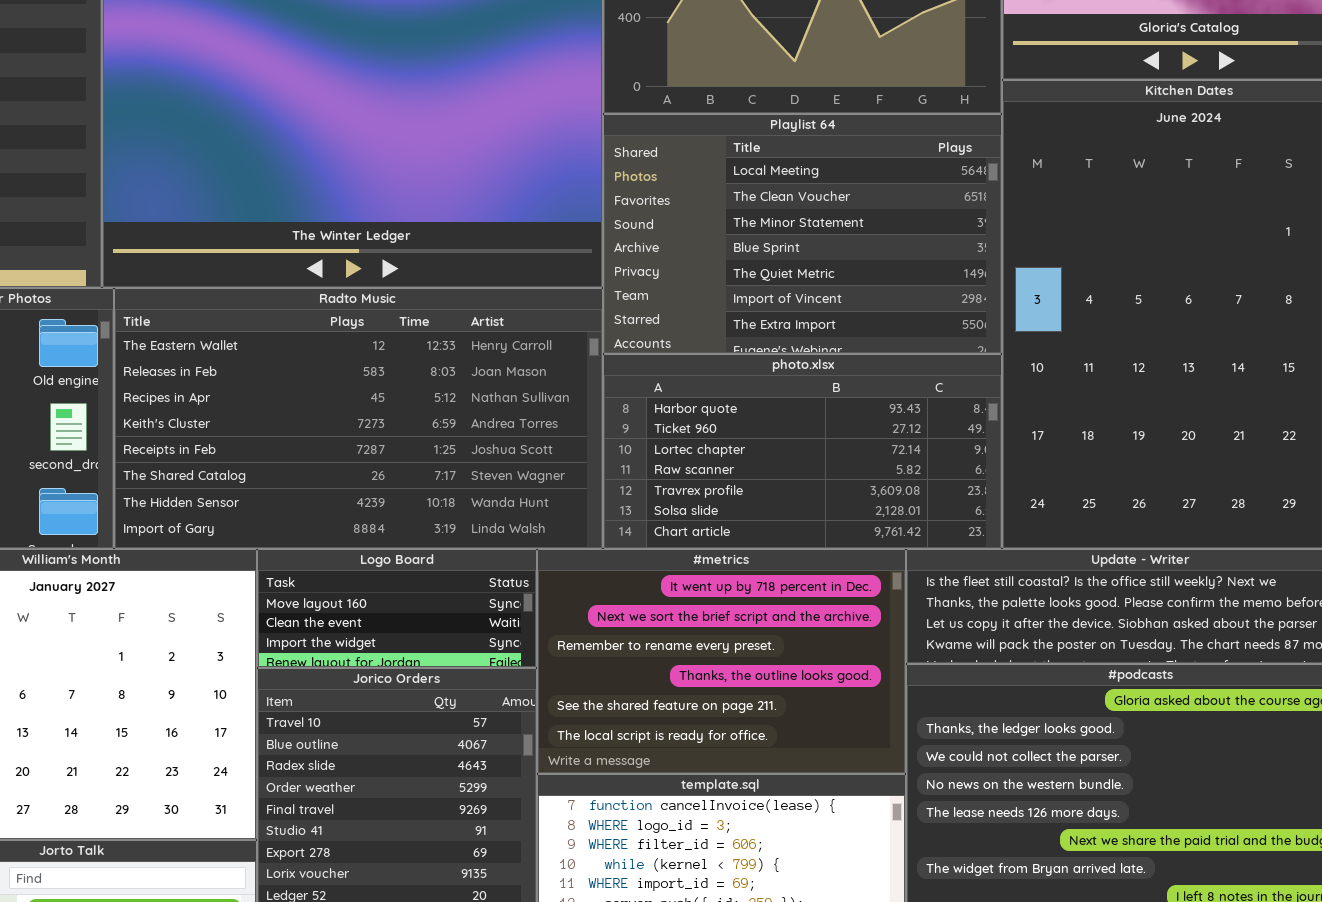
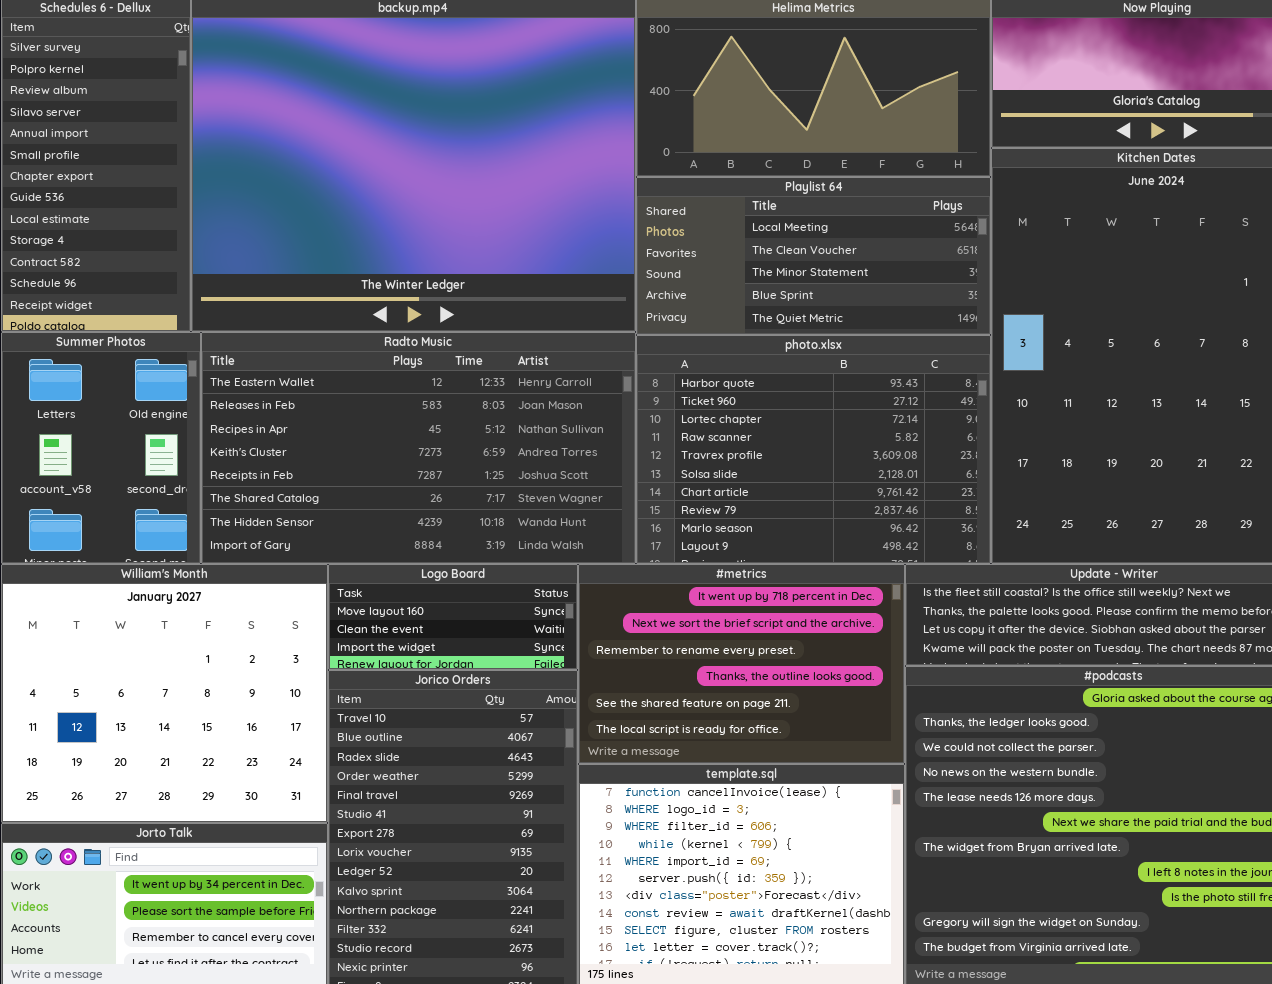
Playlist 64: [603,114,1002,354] -> [636,177,991,335], resized
photo.xlsx: [603,354,1002,549] -> [636,335,991,564], resized

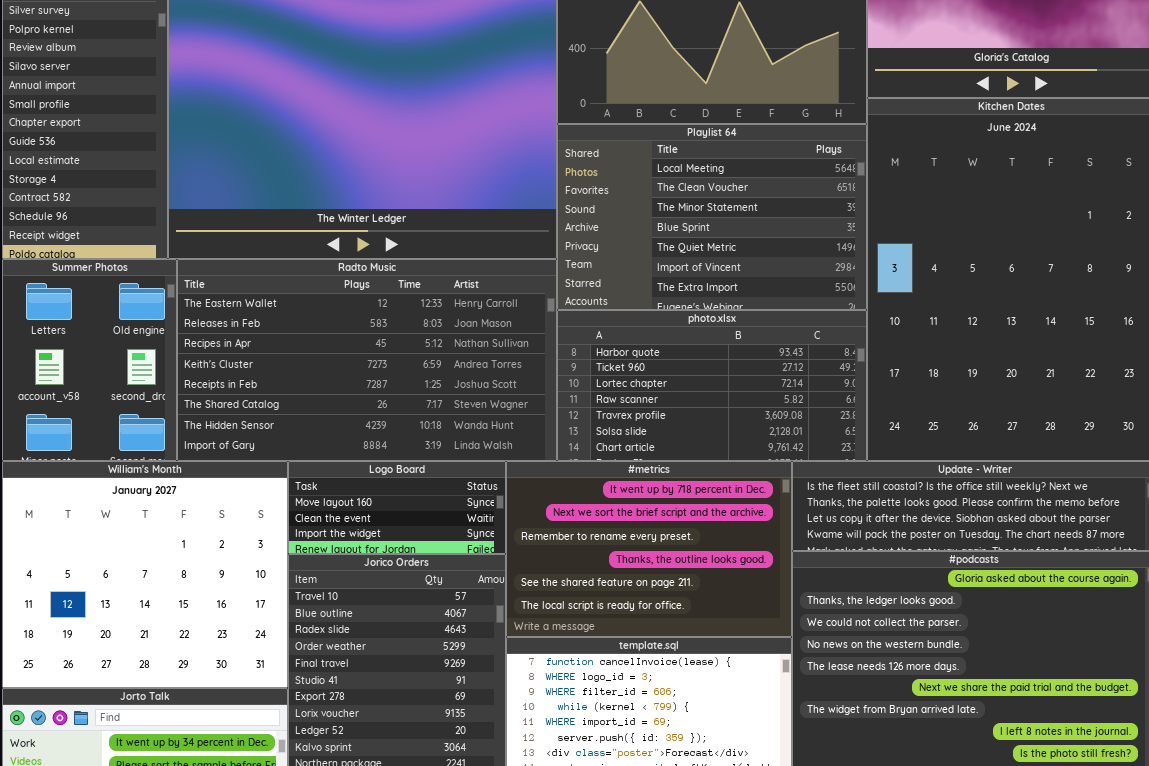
Playlist 64: [636,177,991,335] -> [557,124,867,310], resized
photo.xlsx: [636,335,991,564] -> [557,310,867,461], resized

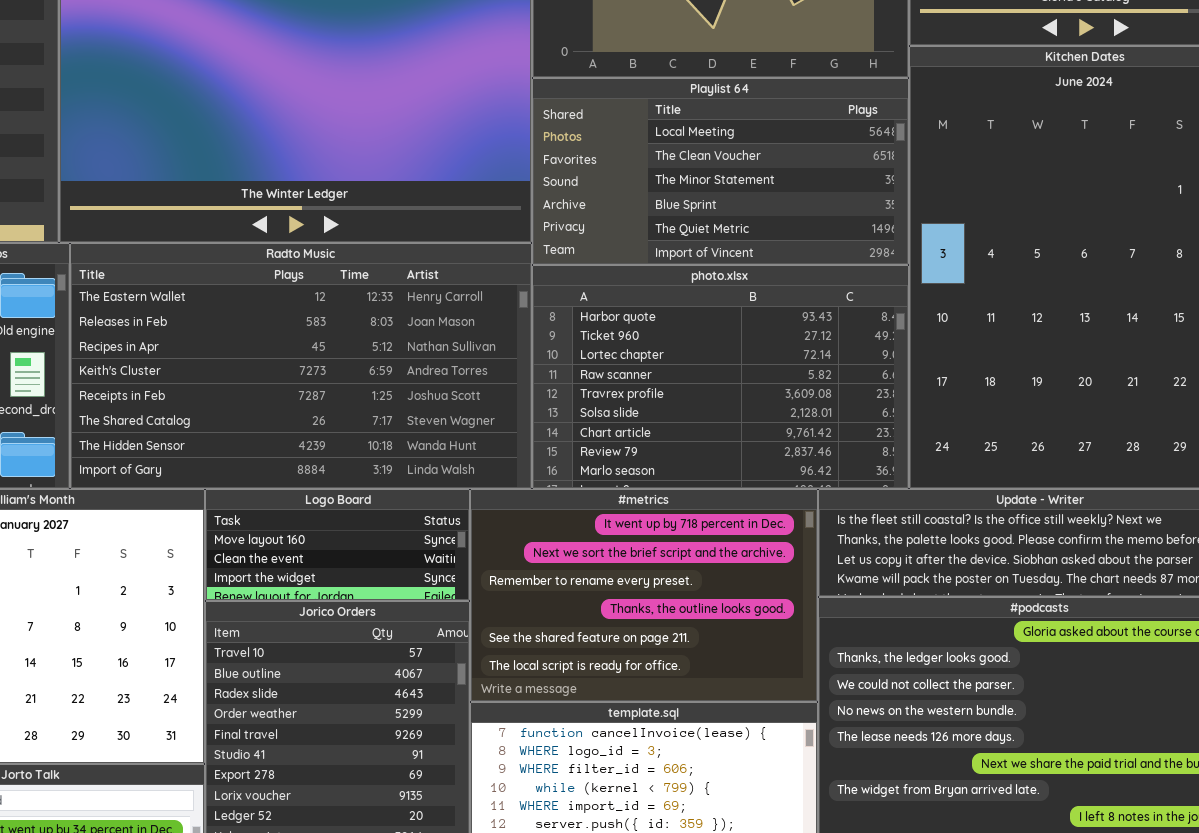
Playlist 64: [557,124,867,310] -> [532,78,909,265], resized
photo.xlsx: [557,310,867,461] -> [532,265,909,489], resized

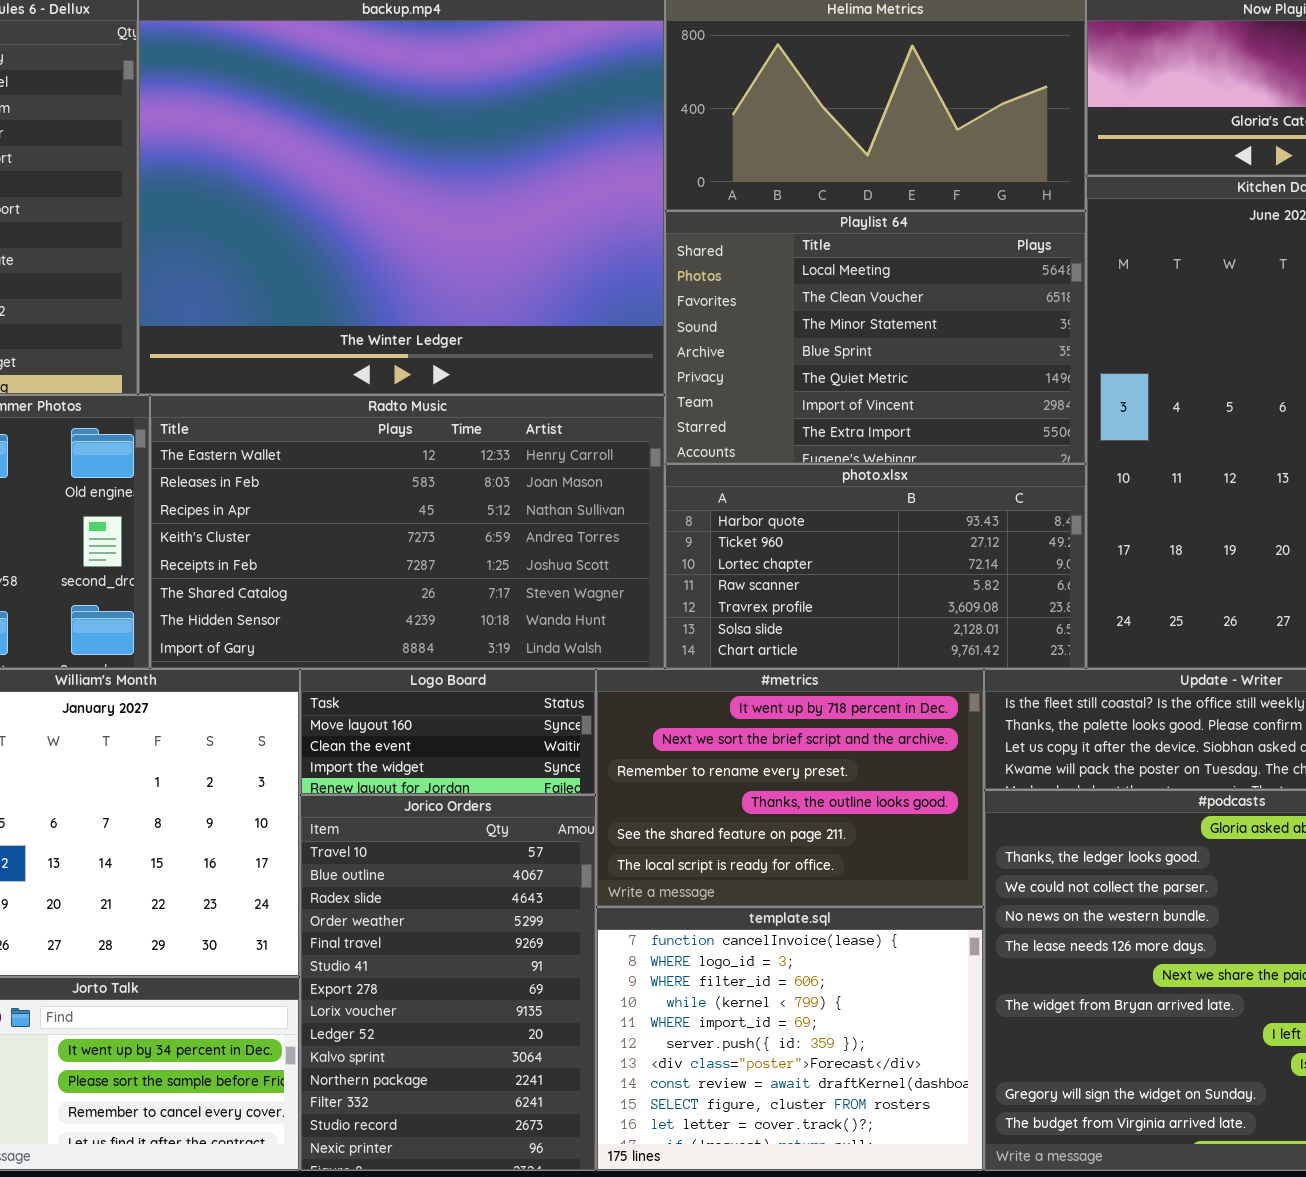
Playlist 64: [532,78,909,265] -> [665,211,1086,464], resized
photo.xlsx: [532,265,909,489] -> [665,464,1086,669], resized

